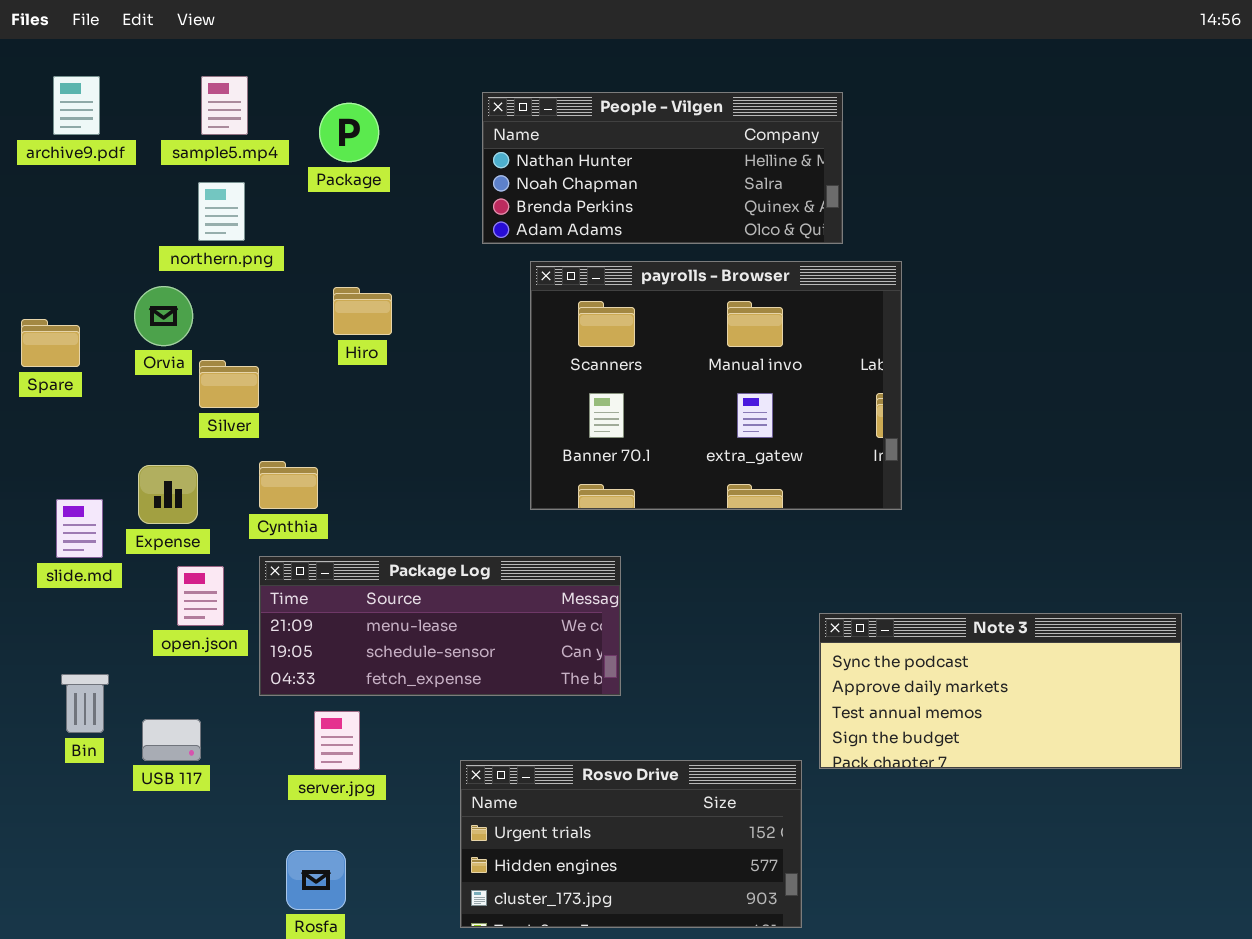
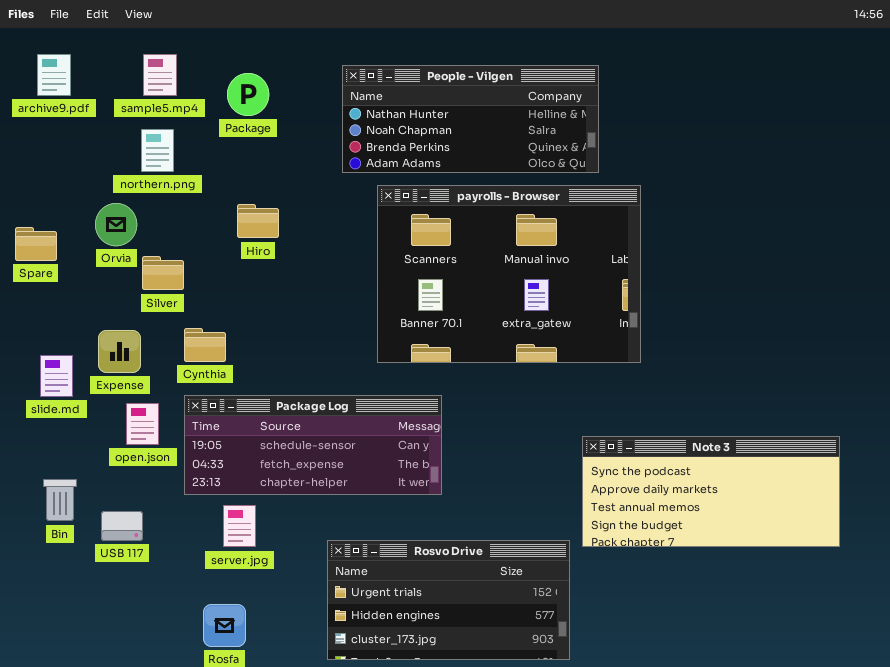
Package Log: [259,556,621,696] -> [184,395,442,495], scrolled down 1 row

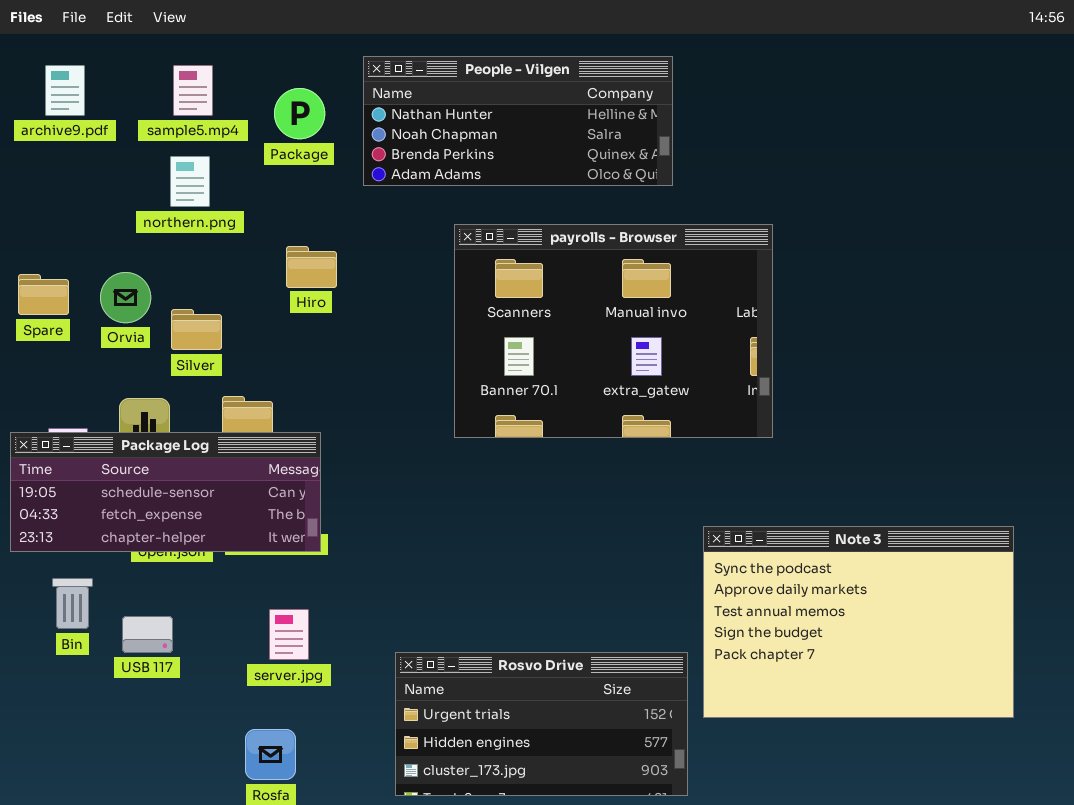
People - Vilgen: [342,65,599,173] -> [363,56,673,186], moved
Orvia: [95,203,137,246] -> [100,272,151,323], moved
Package Log: [184,395,442,495] -> [10,432,321,552], moved
Note 3: [582,436,840,547] -> [703,526,1014,718], resized

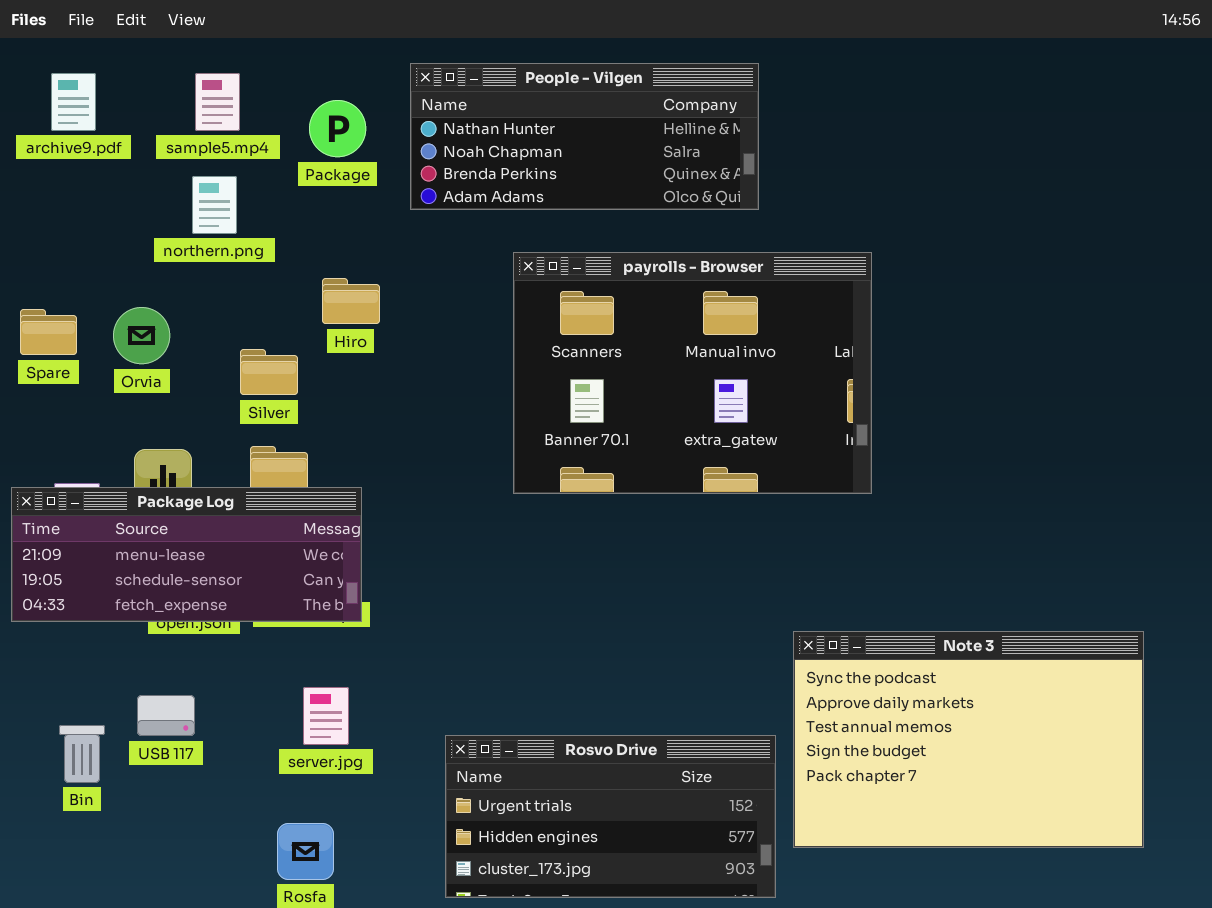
Silver: [171,309,222,350] -> [240,349,298,395], moved
Package Log: [10,432,321,552] -> [11,487,362,622], scrolled up 1 row
Note 3: [703,526,1014,718] -> [793,631,1144,848], moved
Bin: [52,578,93,629] -> [59,725,105,783], moved

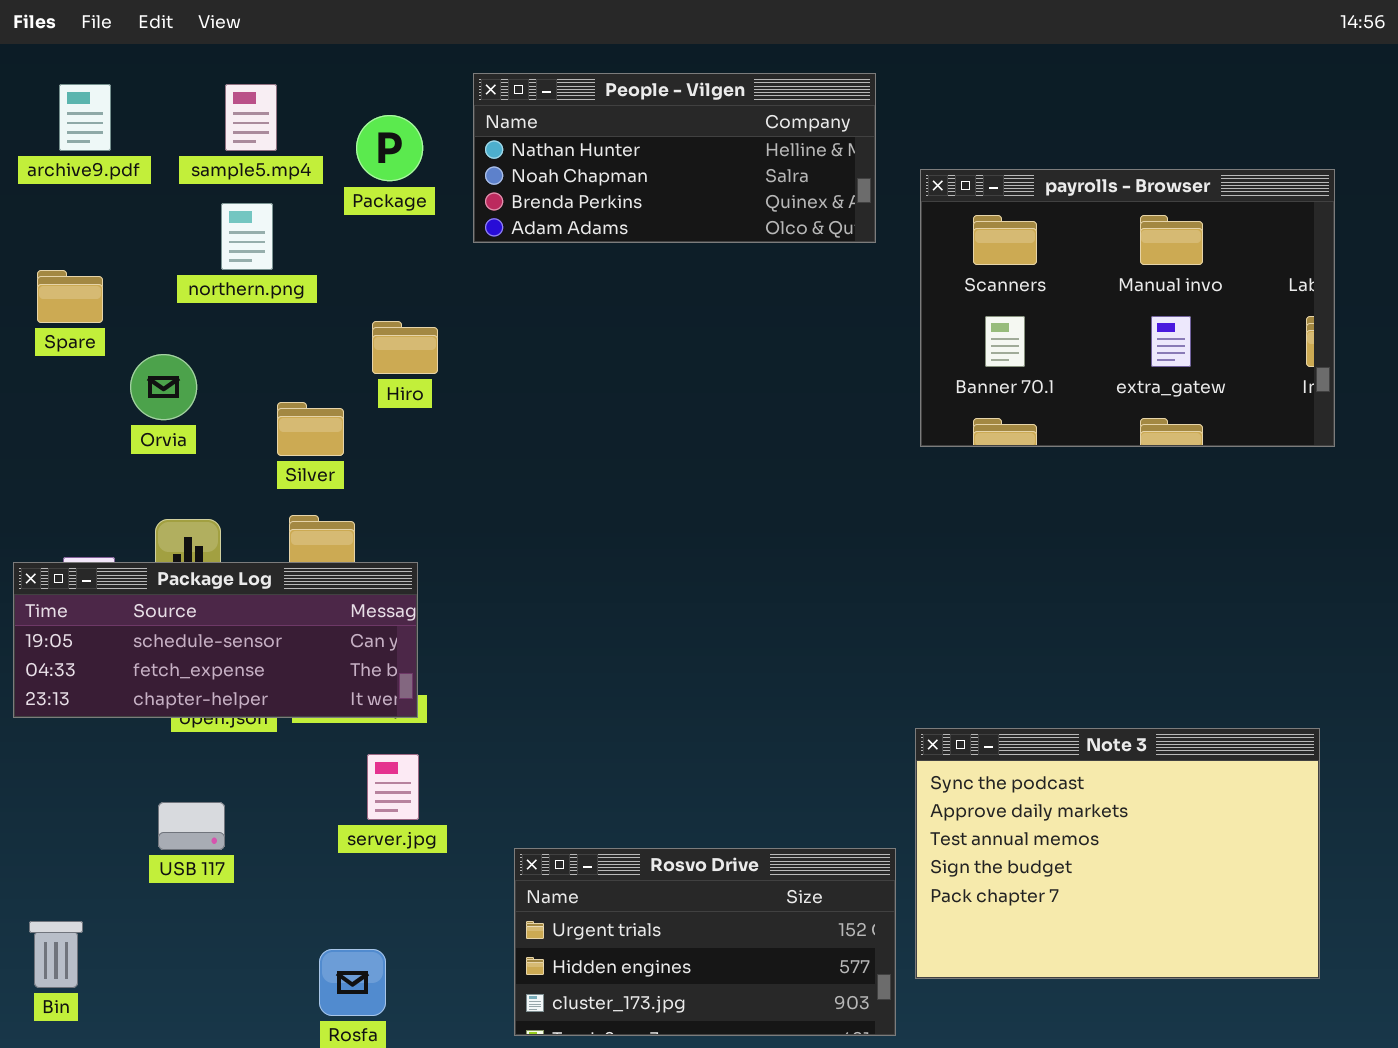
payrolls - Browser: [513,252,872,494] -> [920,169,1335,447], moved
Spare: [20,309,77,355] -> [37,270,103,323], moved
Package Log: [11,487,362,622] -> [13,562,418,718], scrolled down 1 row
server.jpg: [303,687,349,745] -> [367,754,419,820], moved
Bin: [59,725,105,783] -> [29,921,83,988], moved

